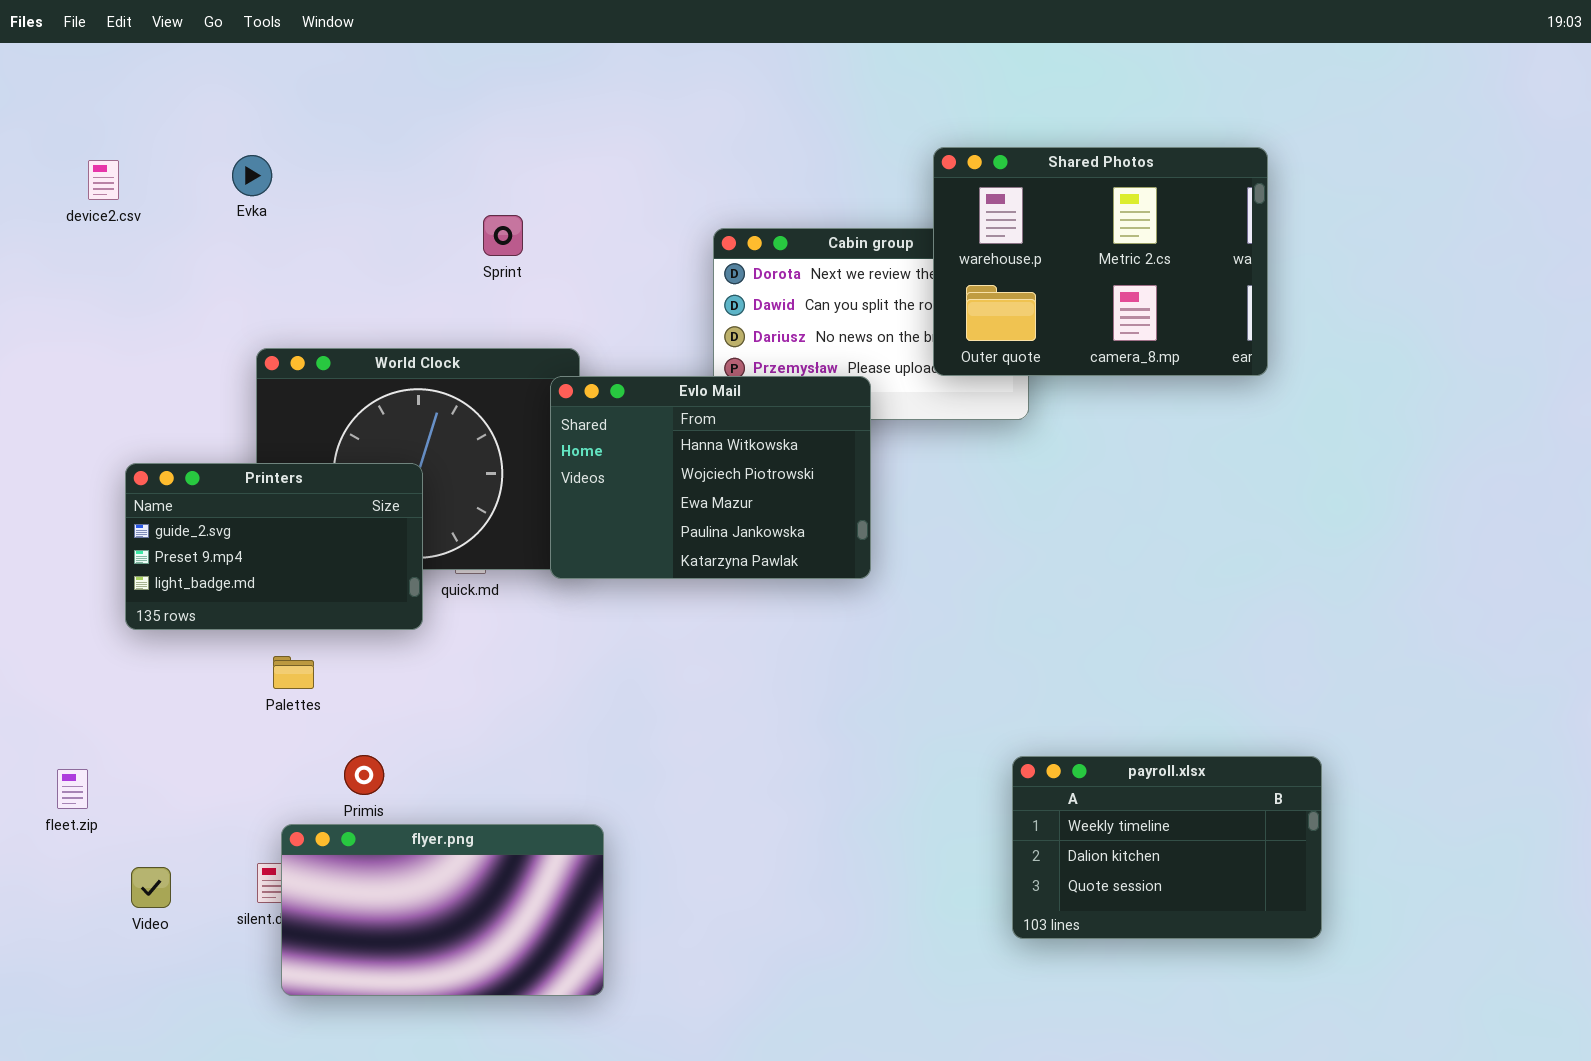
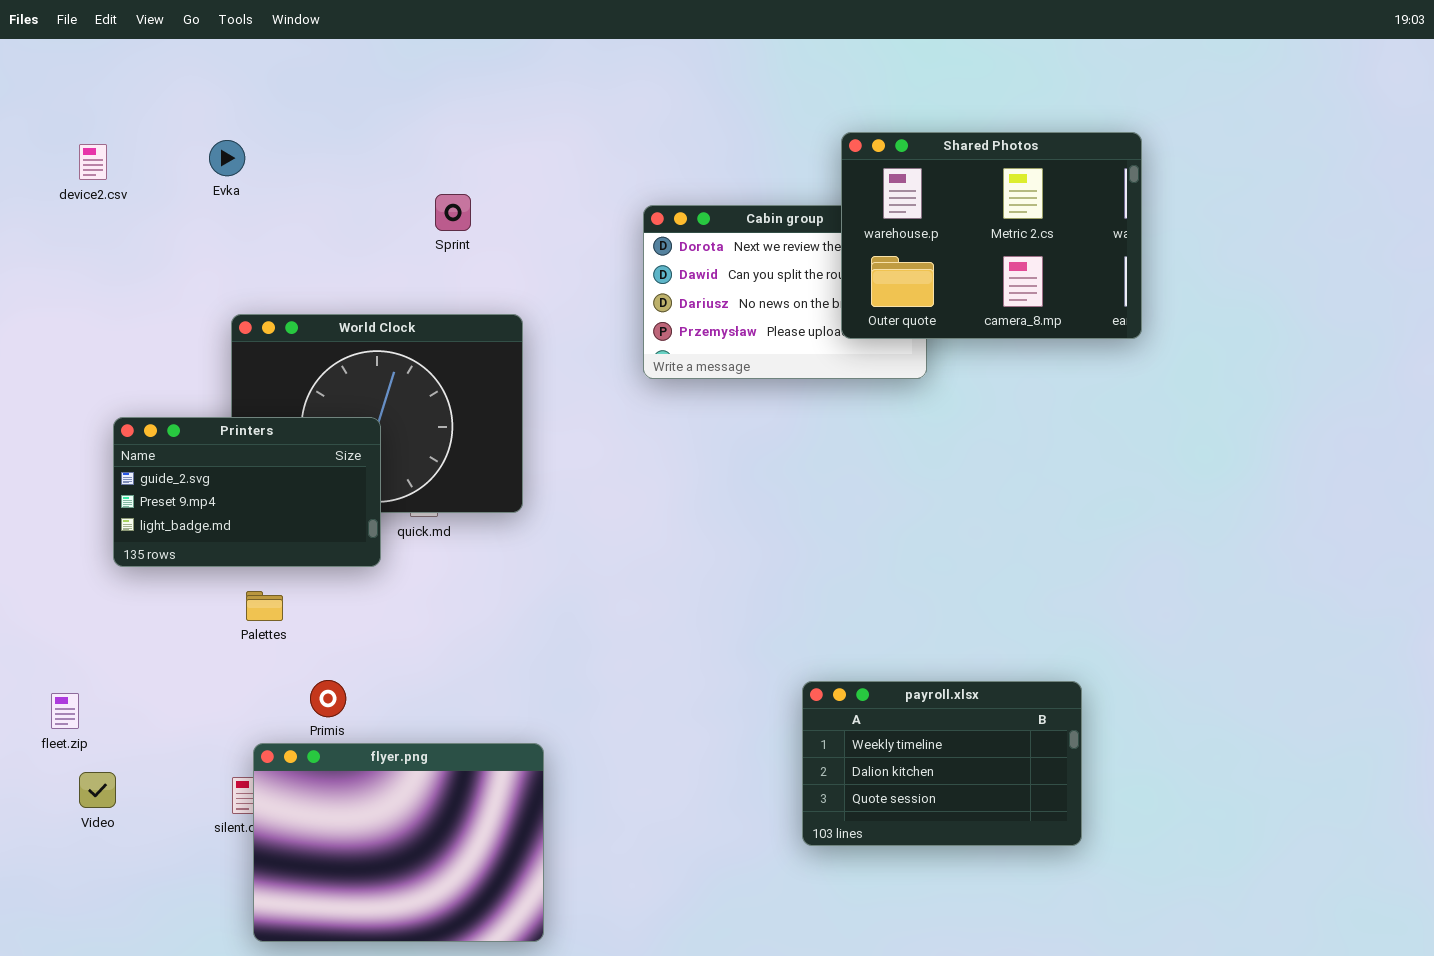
Evlo Mail: [550,376,871,579] -> none, closed
payroll.xlsx: [1012,756,1322,939] -> [802,681,1082,846], moved
flyer.png: [281,824,604,996] -> [253,743,544,942], resized
Video: [131,867,171,908] -> [79,772,116,808], moved

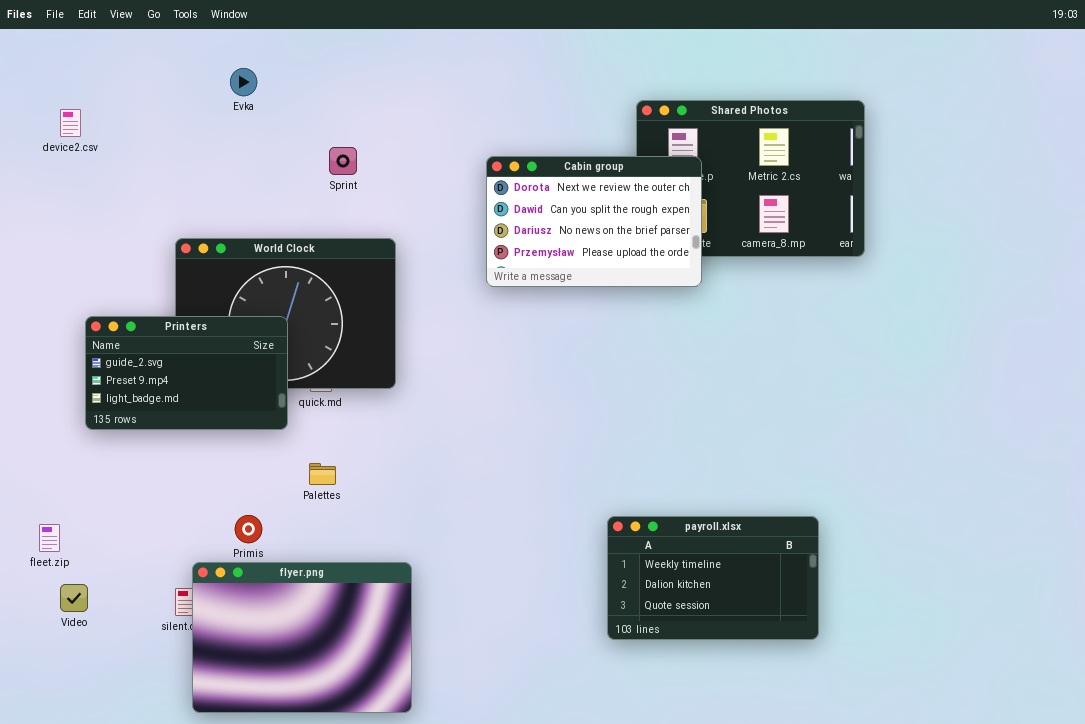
Evka: [209,140,245,176] -> [230,68,257,96], moved
Cabin group: [643,205,927,379] -> [486,156,702,287], raised
Palettes: [246,591,283,621] -> [309,463,336,485], moved

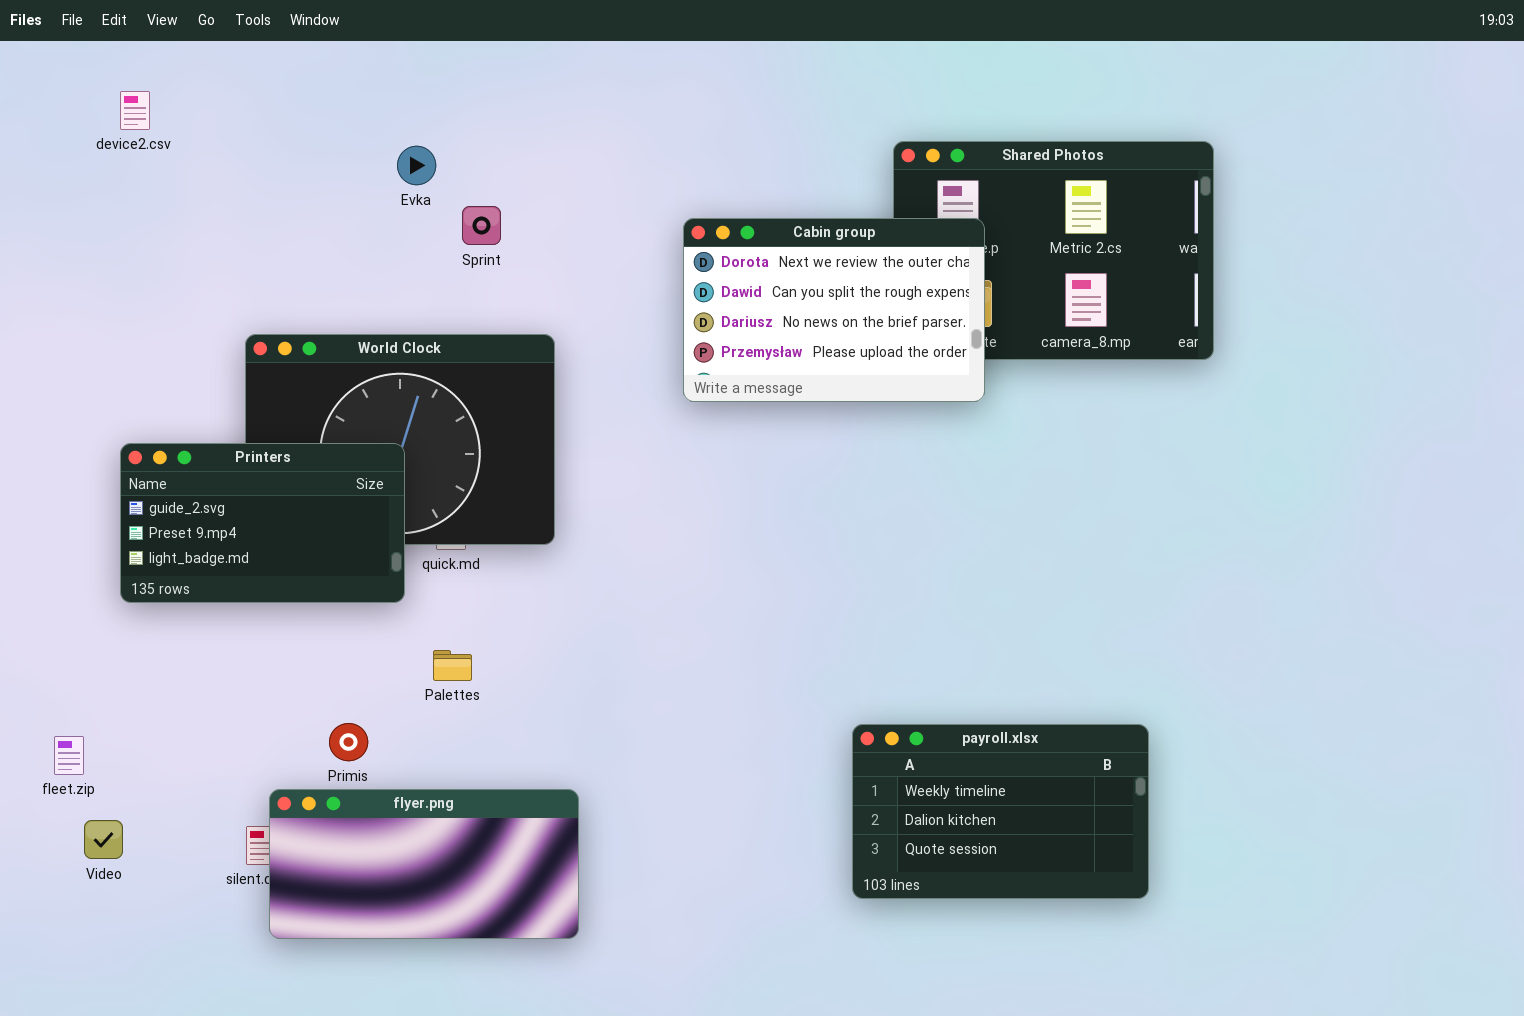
Evka: [230,68,257,96] -> [397,146,436,185], moved
device2.csv: [60,109,81,137] -> [120,91,150,130], moved
flyer.png: [192,562,412,713] -> [269,789,579,939], resized

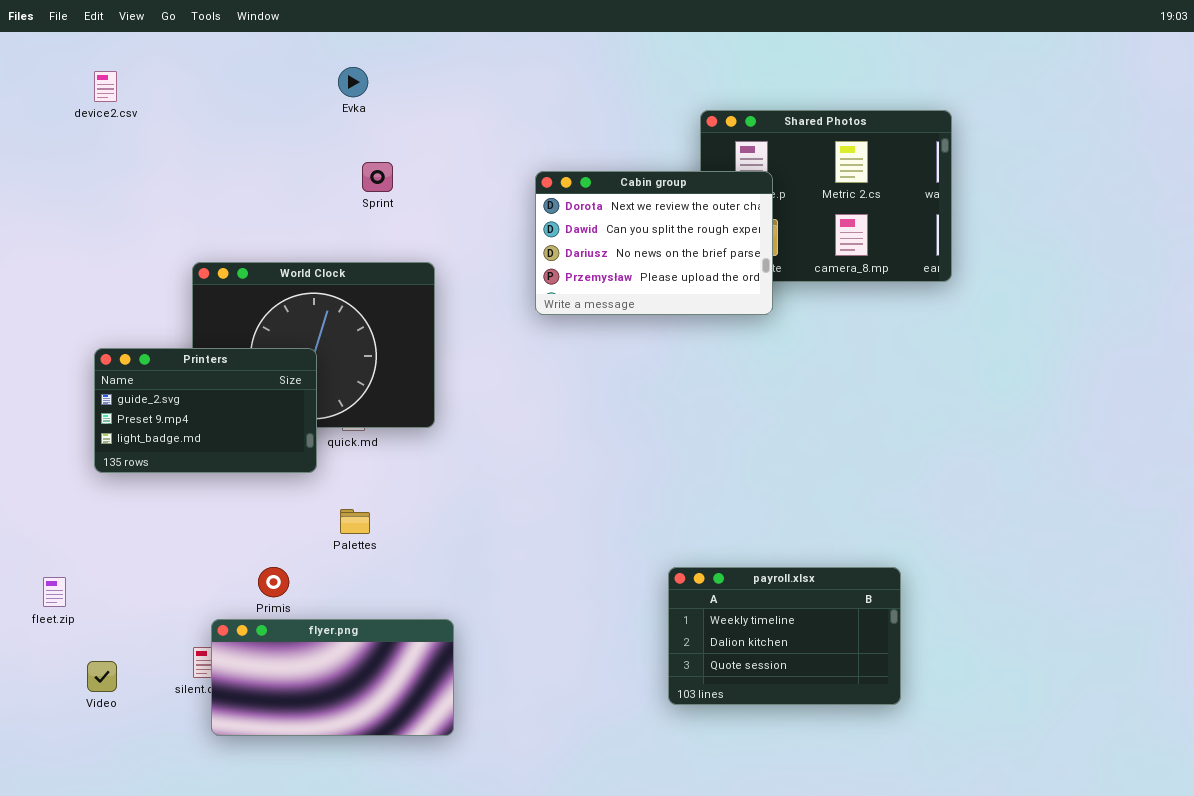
Evka: [397,146,436,185] -> [338,67,368,97], moved
Video: [84,820,123,859] -> [87,661,117,692], moved

